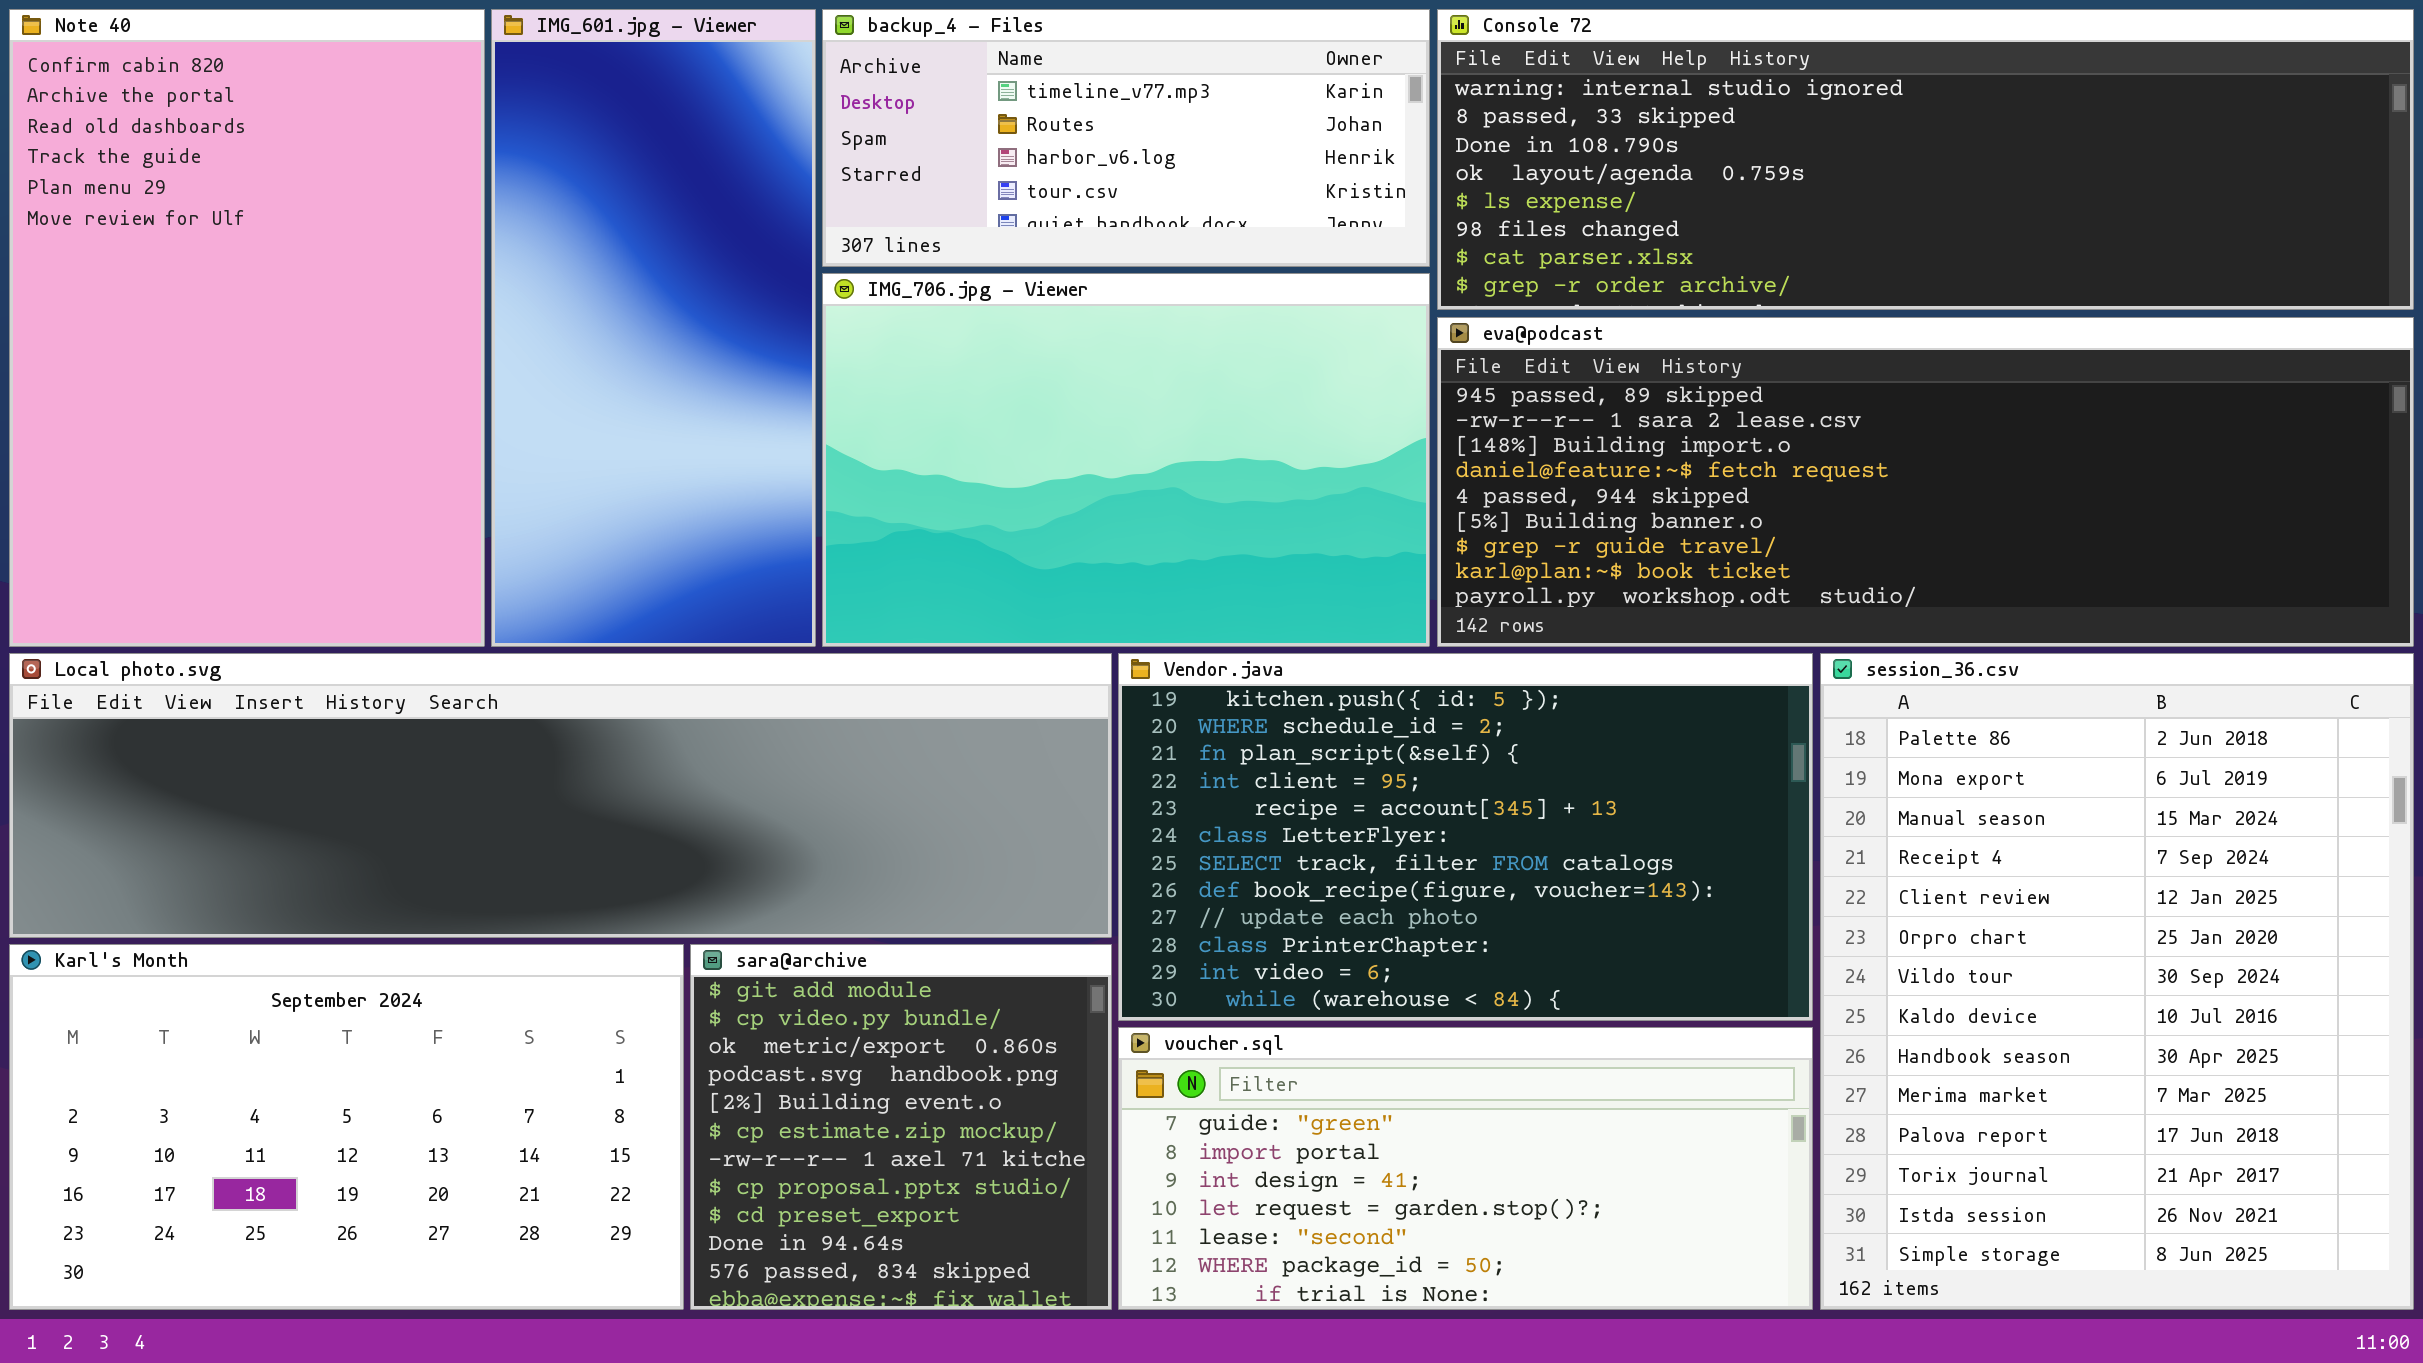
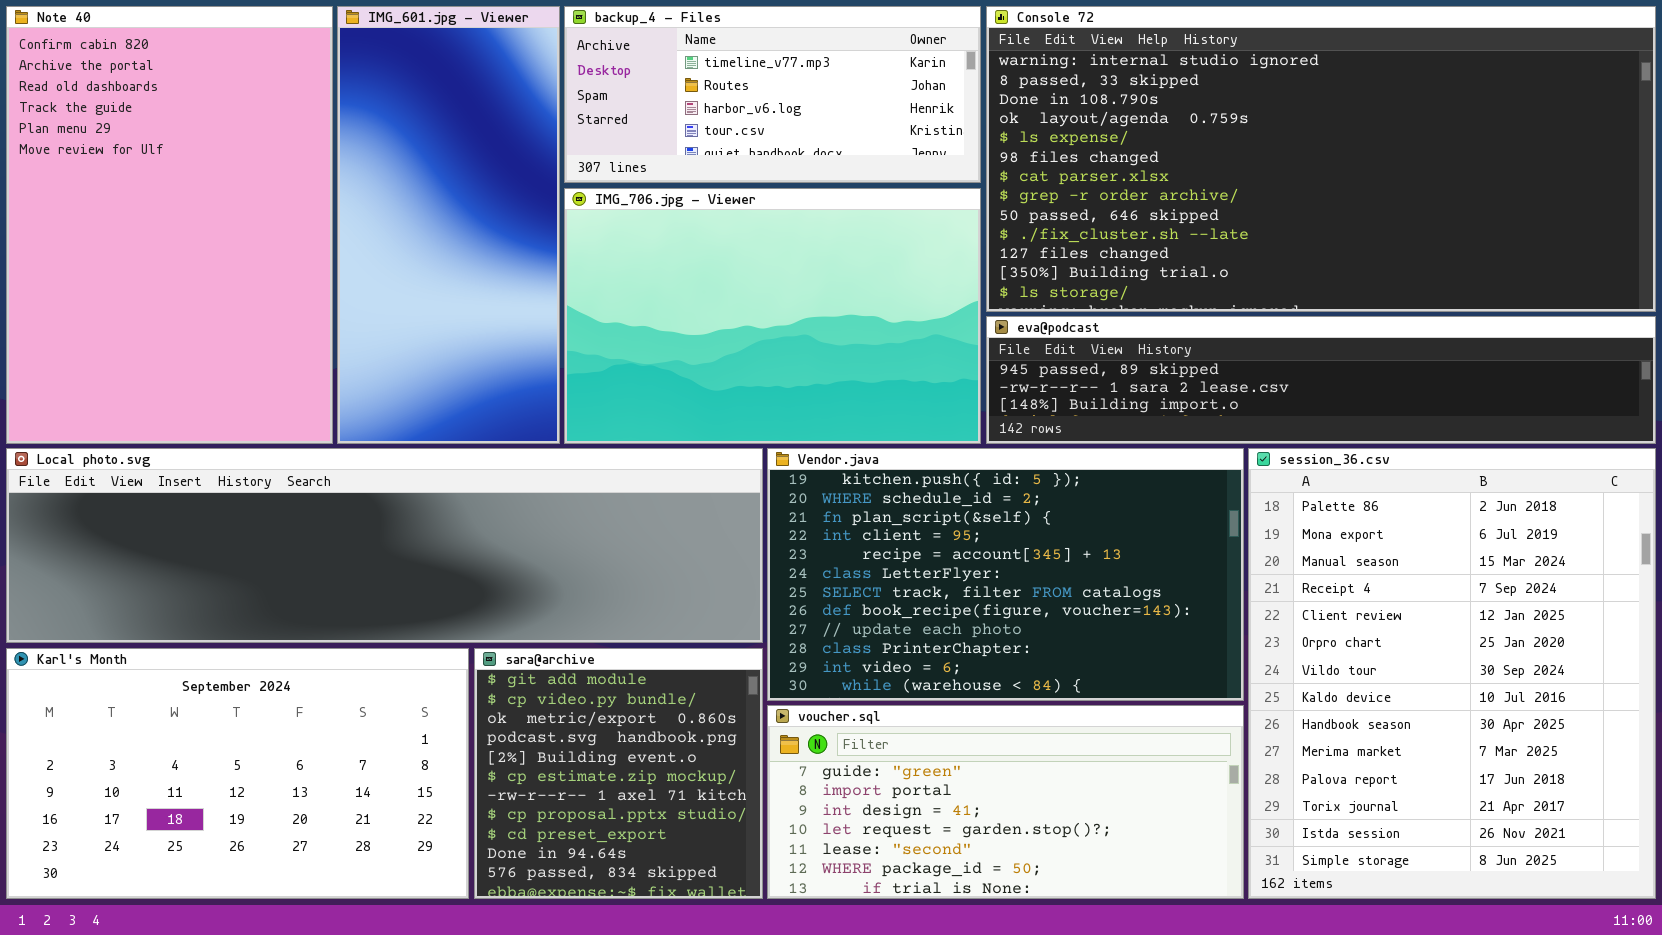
Console 72: [1437,9,2414,310] -> [986,6,1656,312], resized
eva@podcast: [1437,317,2414,647] -> [986,316,1656,444], resized

